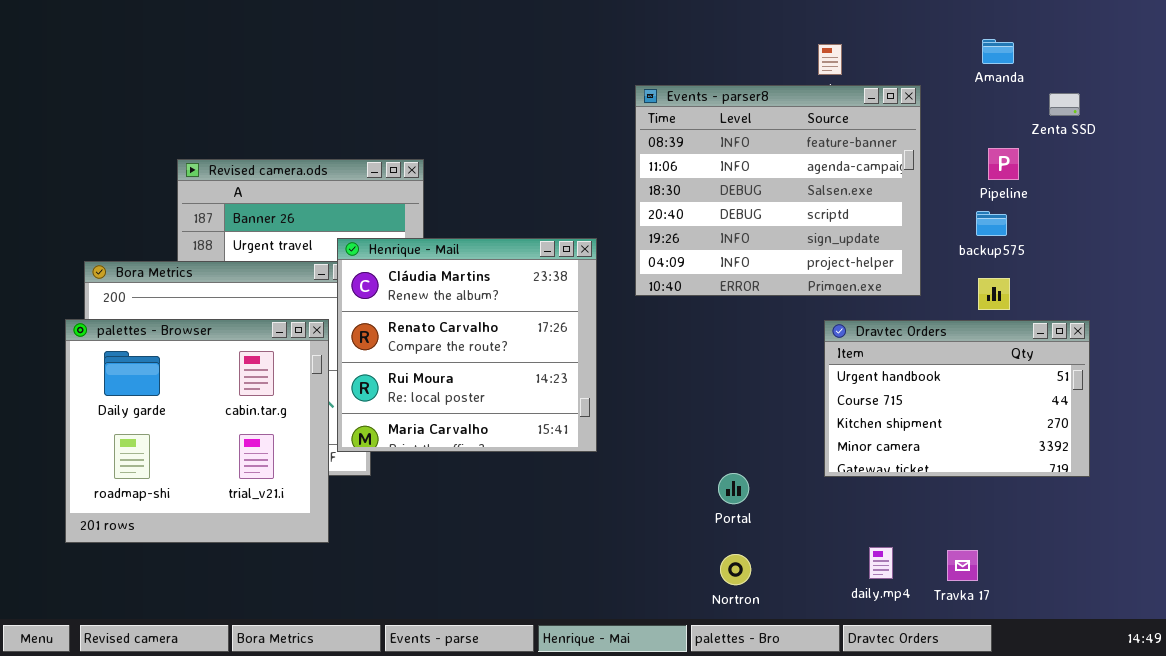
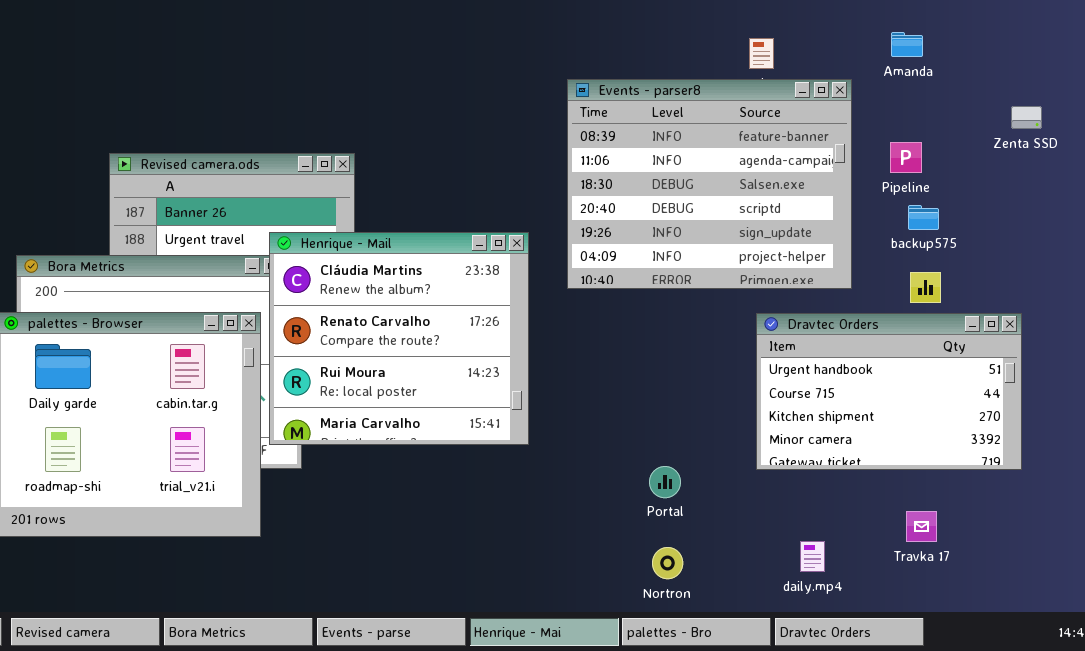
Amanda: [982,39,1014,64] -> [891,32,923,57], moved
Zenta SSD: [1049,93,1080,116] -> [1011,106,1042,129], moved
Pipeline: [988,148,1019,180] -> [890,142,922,173], moved
Travka 17: [947,550,978,581] -> [906,511,937,542], moved

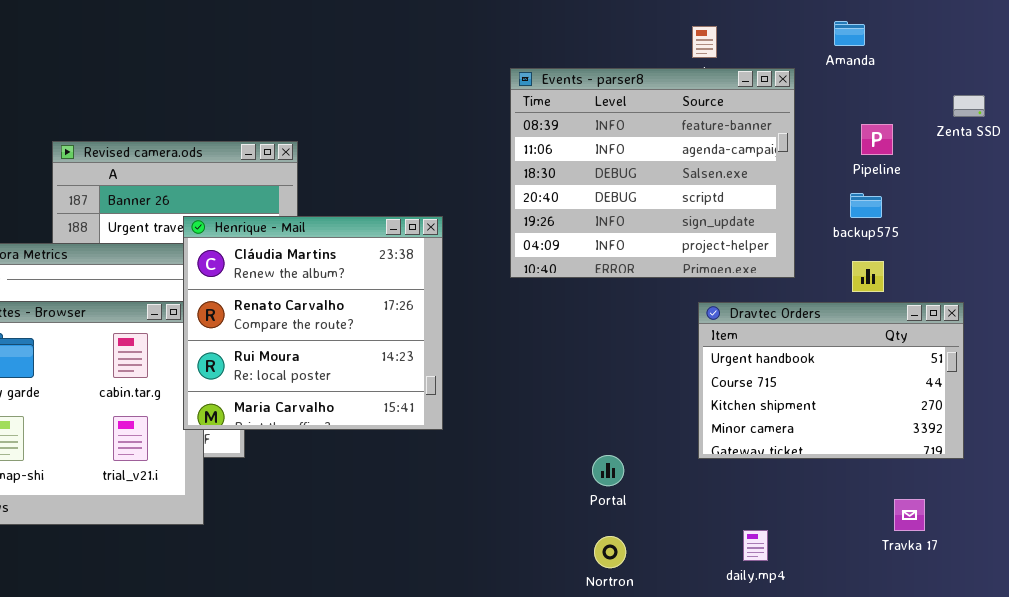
Pipeline: [890,142,922,173] -> [861,124,893,155], moved
Henrique - Mail: [269,232,529,445] -> [183,216,443,430], moved
Travka 17: [906,511,937,542] -> [894,499,925,531], moved

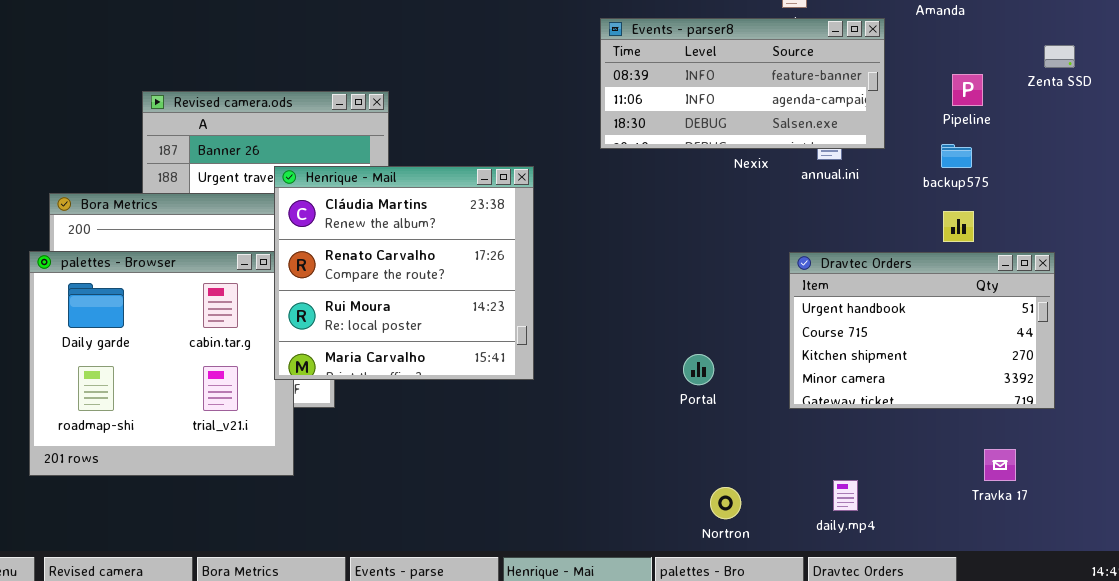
Events - parser8: [510,68,795,278] -> [600,18,885,149], resized
Portal: [592,455,624,486] -> [683,354,714,385], moved
Nortron: [594,536,626,568] -> [710,487,741,519], moved

